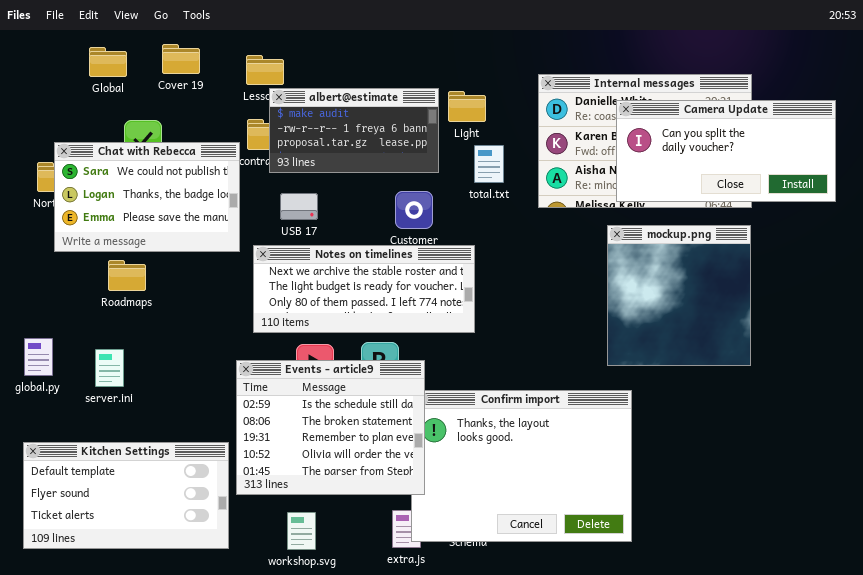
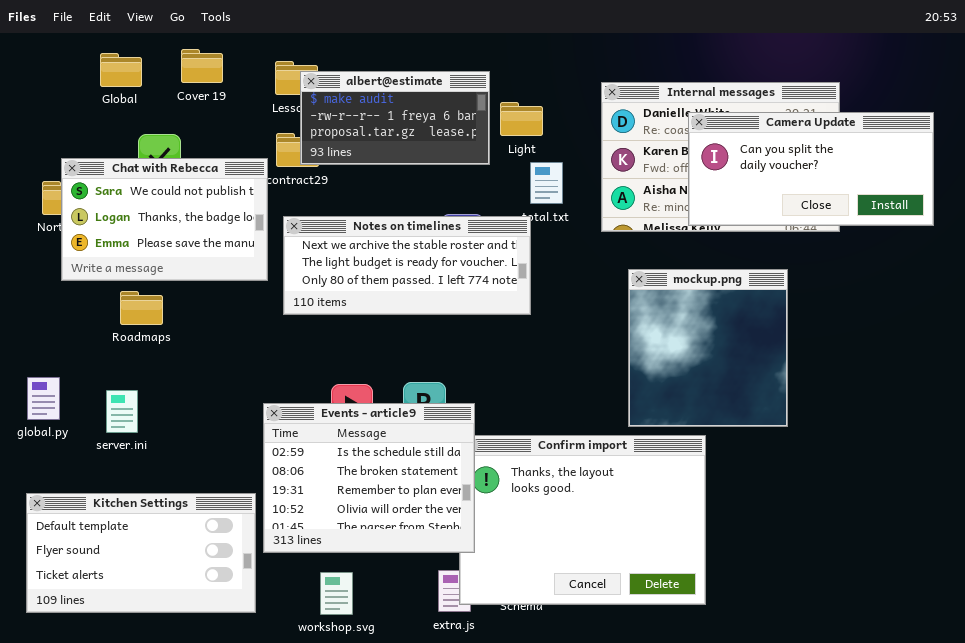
albert@estimate: [269,88,439,173] -> [300,71,490,165], moved
mockup.png: [607,225,751,366] -> [628,269,788,427], moved
Notes on timelines: [253,245,475,333] -> [283,216,531,315], moved

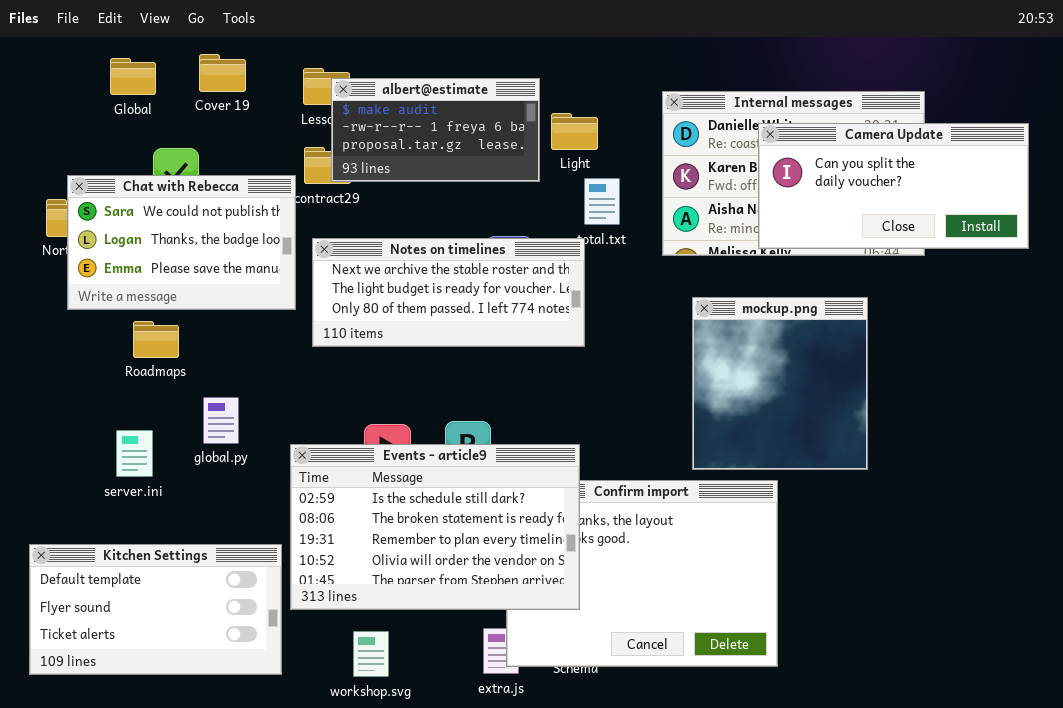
global.py: [27,377,60,420] -> [203,397,239,444], moved
Events - article9: [263,403,475,553] -> [290,444,580,610], resized

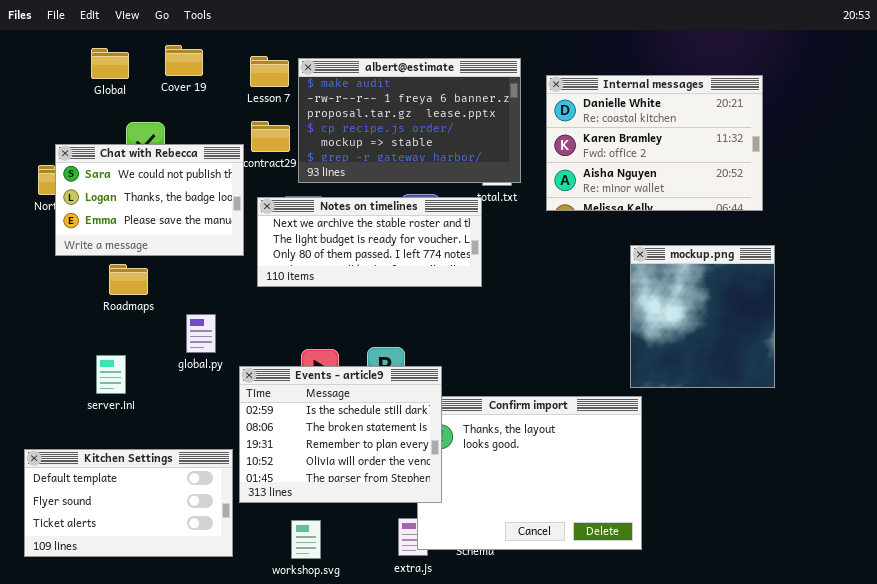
albert@estimate: [331,78,540,182] -> [298,58,521,183], moved, resized
Camera Update: [758,123,1029,249] -> none, closed
mockup.png: [692,297,868,470] -> [630,245,775,388], moved
global.py: [203,397,239,444] -> [186,314,216,353], moved
Events - article9: [290,444,580,610] -> [239,366,442,503], resized

